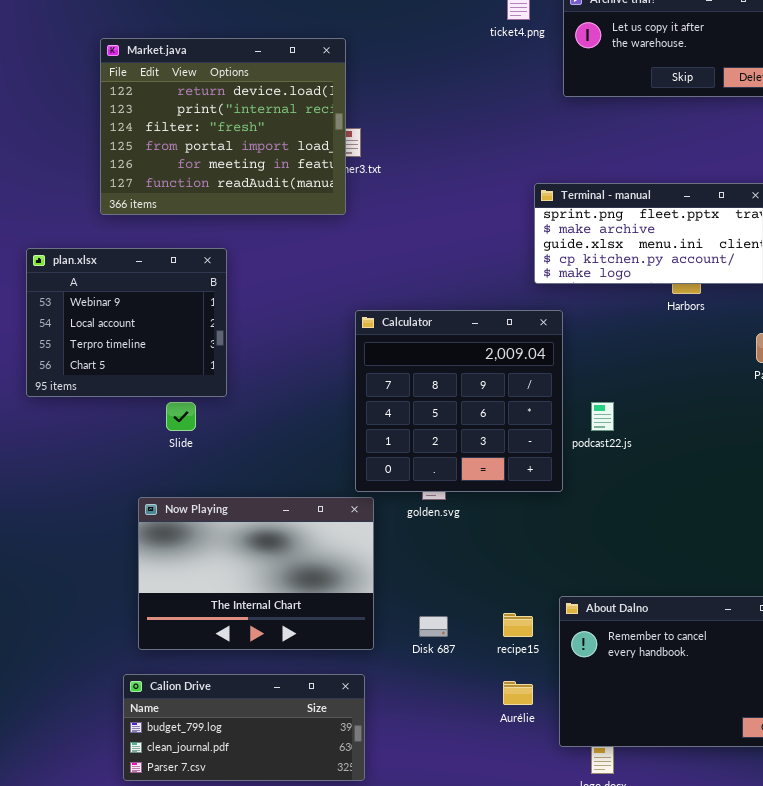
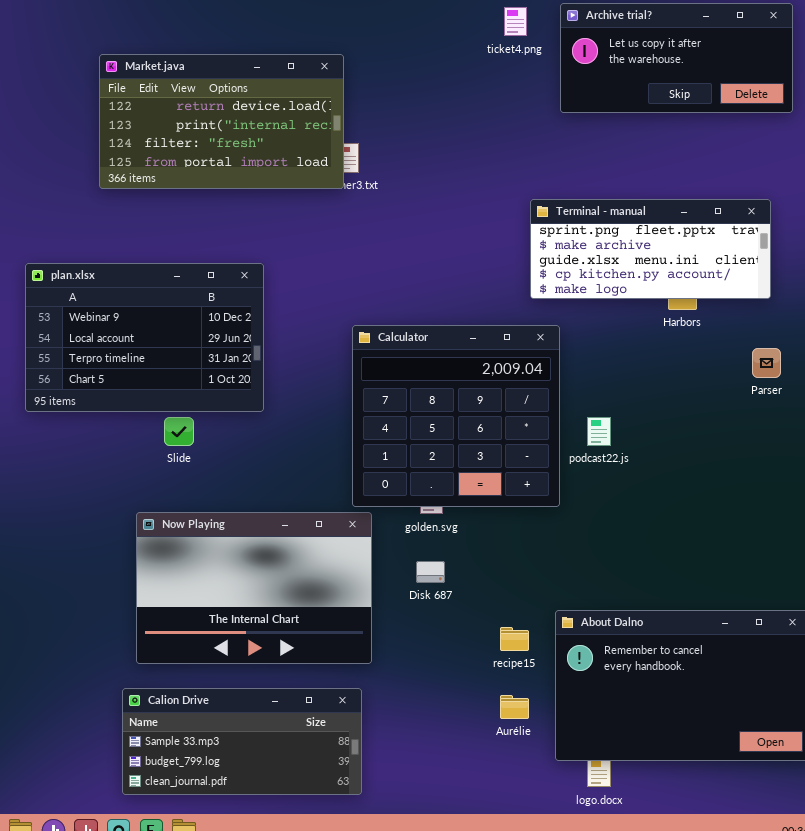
Market.java: [100,38,346,215] -> [99,54,344,189], resized
plan.xlsx: [26,248,227,397] -> [25,263,264,412], resized
Disk 687: [419,616,448,637] -> [416,561,445,583], moved
Calion Drive: [123,674,365,781] -> [122,688,362,795], scrolled up 1 row

